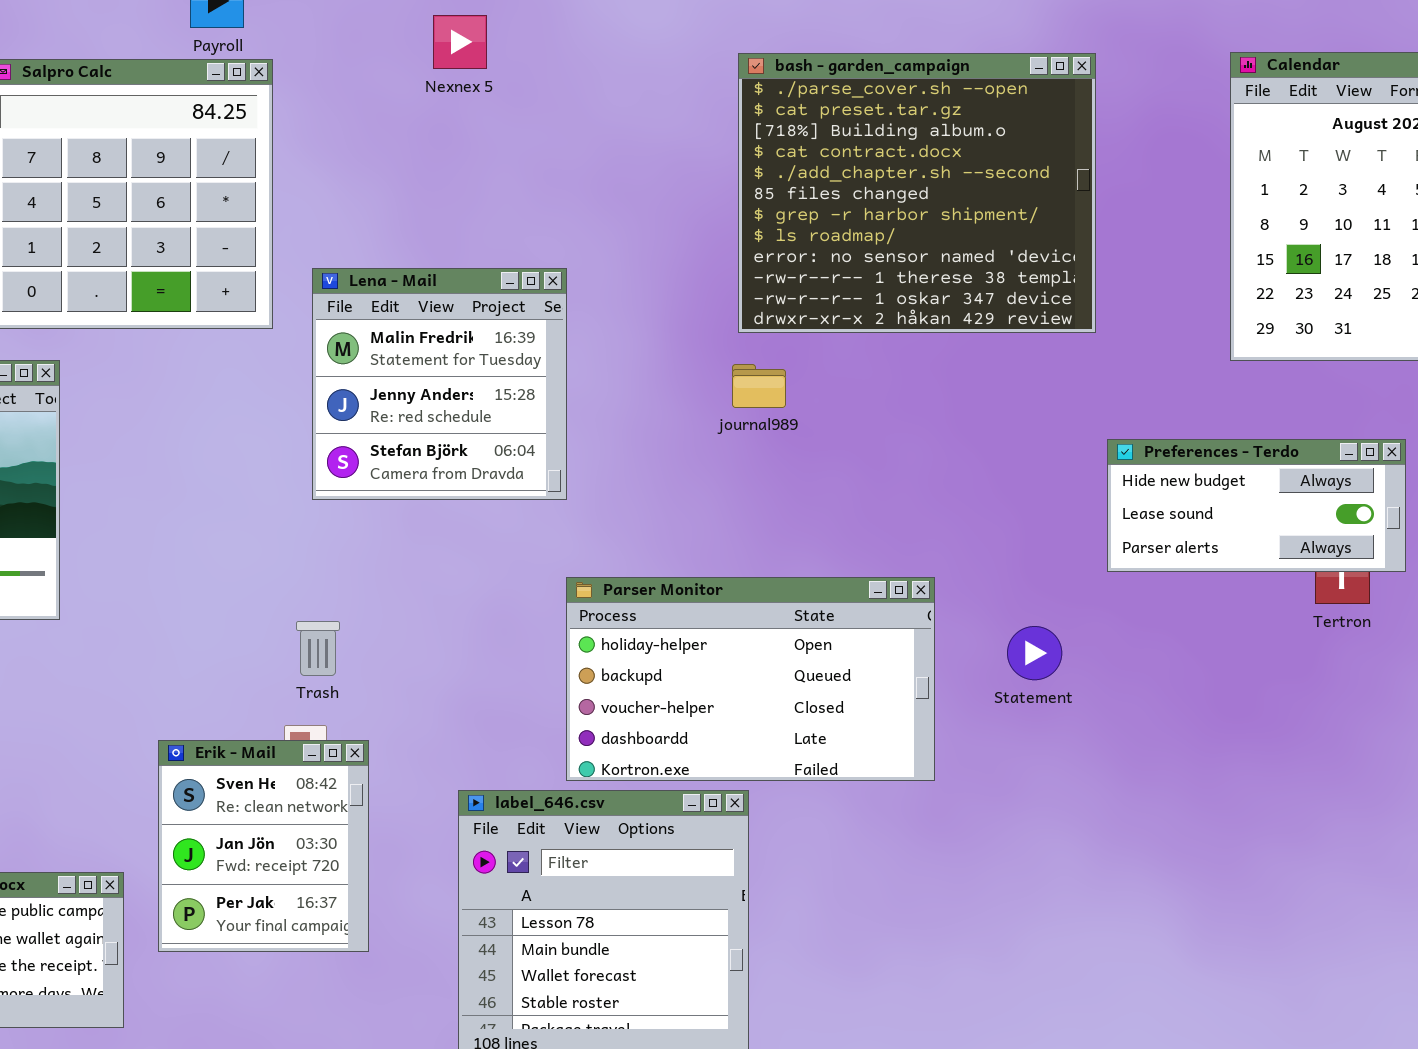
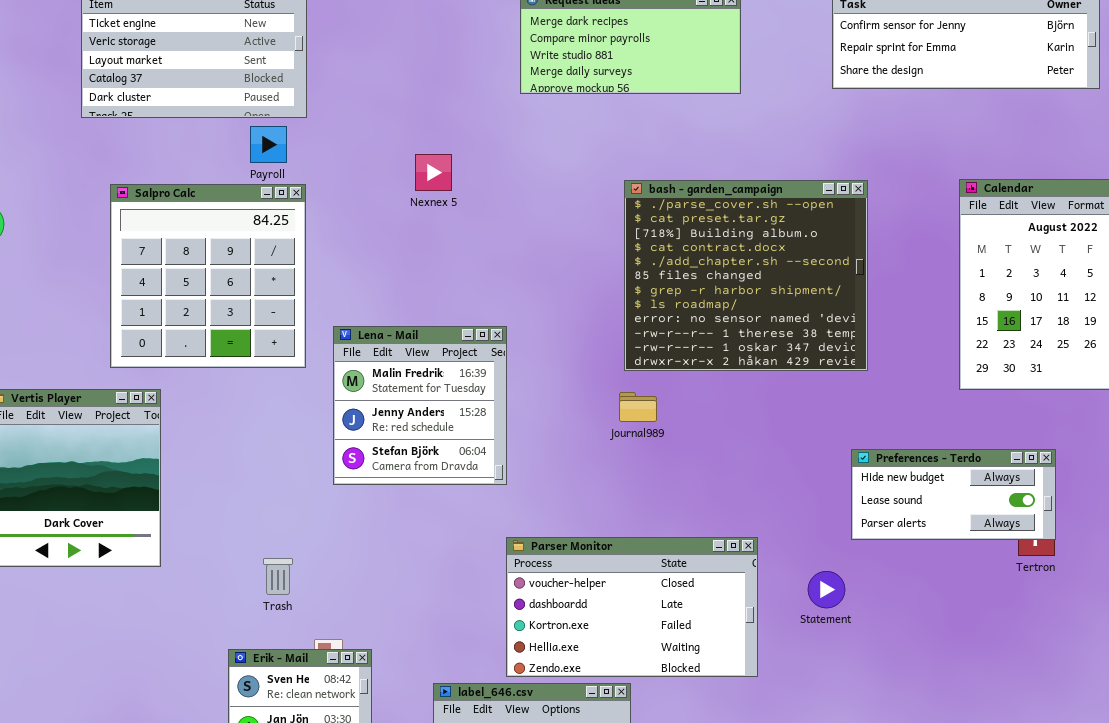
Preferences - Terdo: [1107,439,1406,572] -> [851,449,1056,540], moved
Parser Monitor: [566,577,935,781] -> [506,537,758,677], scrolled down 2 rows
Trash: [296,621,340,676] -> [263,558,293,595], moved

